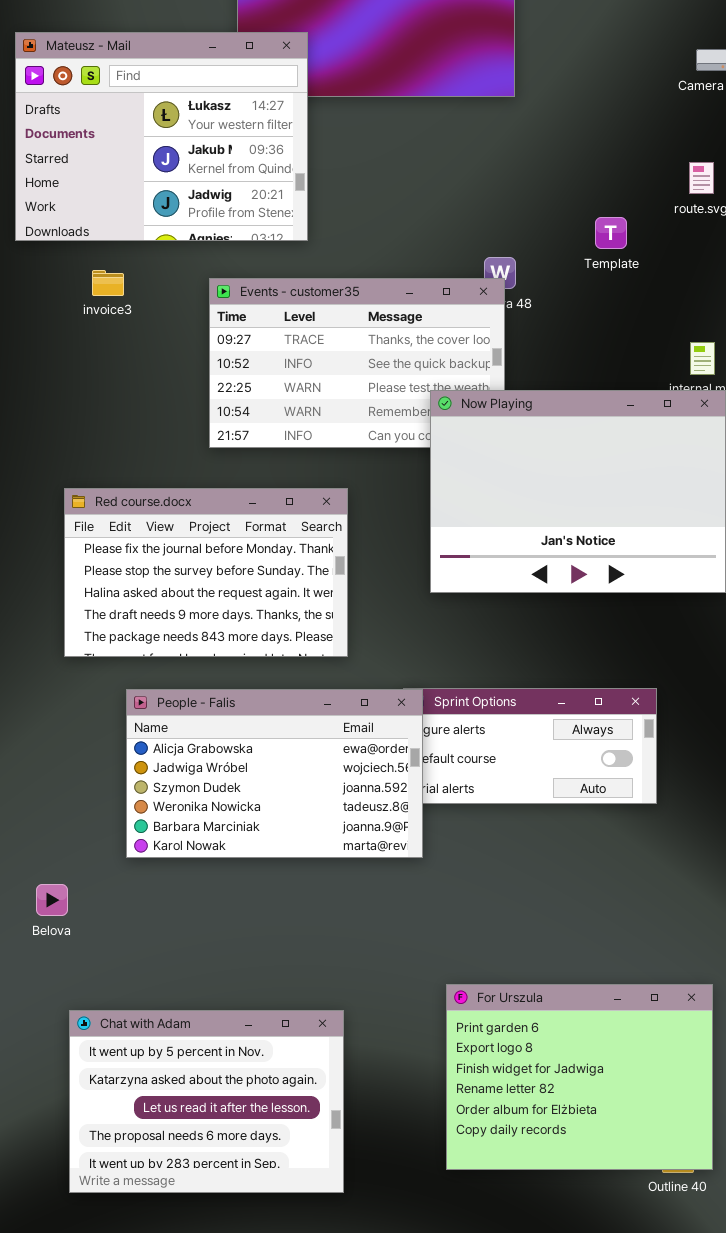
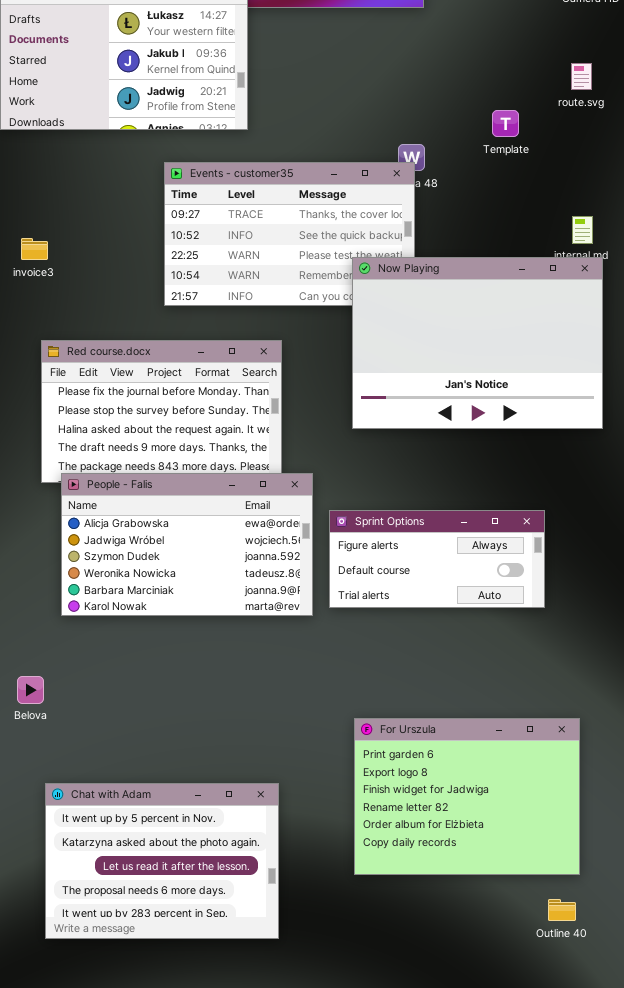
invoice3: [92,270,124,296] -> [21,238,48,260], moved
People - Falis: [126,689,423,858] -> [61,473,313,616], moved
For Urszula: [446,984,713,1170] -> [354,718,580,875], moved

